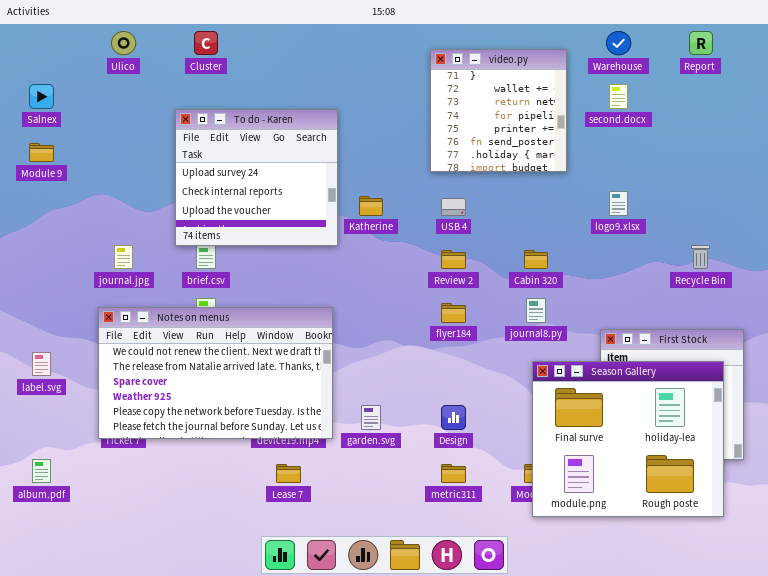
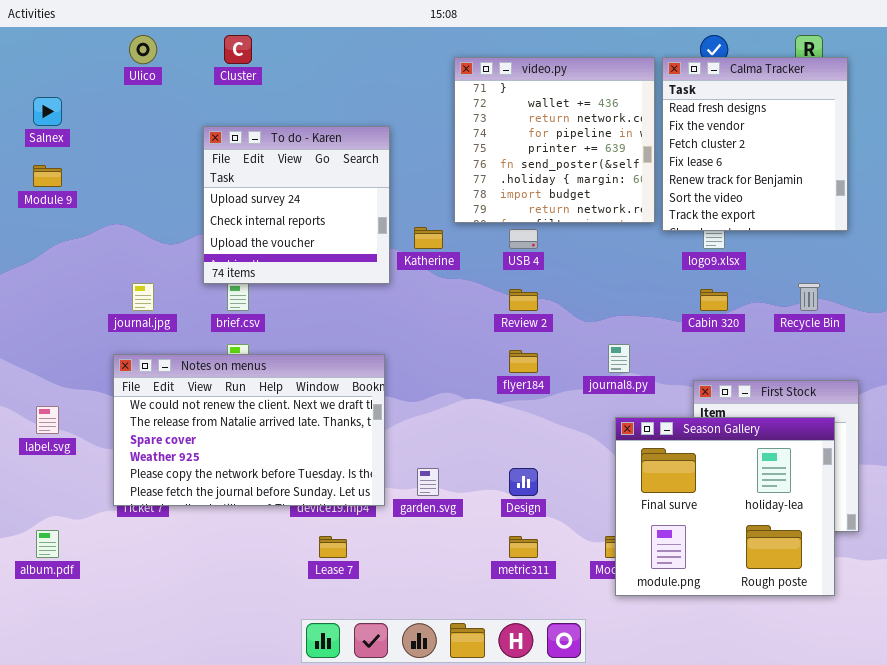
video.py: [430,49,567,172] -> [454,57,655,223], resized
Calma Tracker: none -> [662,57,848,231], opened
Cabin 320: [524,250,548,269] -> [700,289,728,311], moved

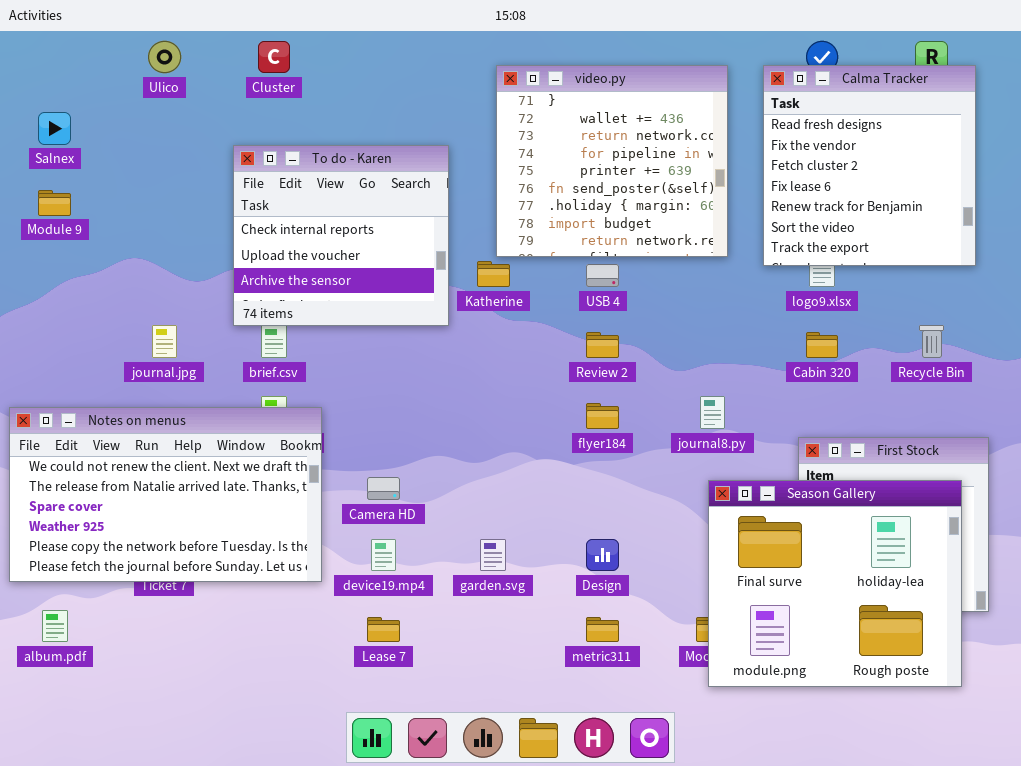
video.py: [454,57,655,223] -> [496,65,728,257], moved
To do - Karen: [203,126,390,284] -> [233,145,449,326], scrolled down 1 row
Notes on menus: [113,354,385,506] -> [9,407,322,582], moved

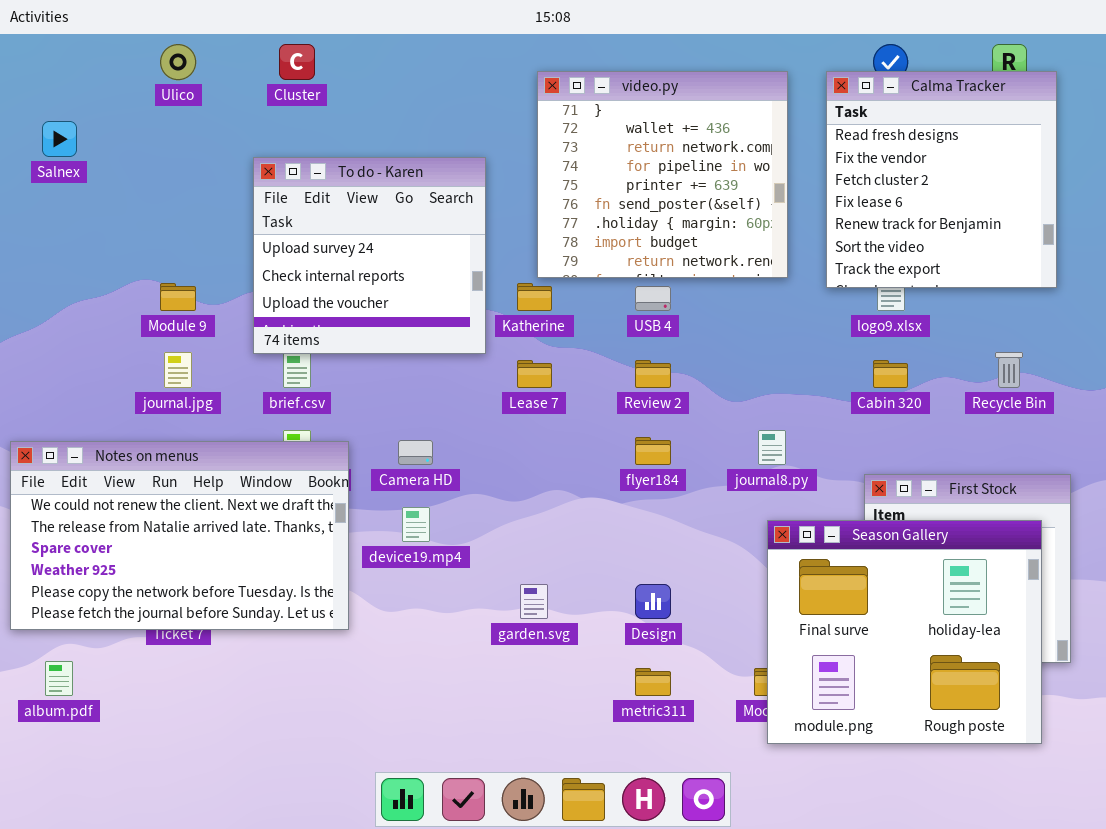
To do - Karen: [233,145,449,326] -> [253,157,486,354], scrolled up 1 row
Module 9: [38,190,71,216] -> [160,283,196,311], moved
Camera HD: [367,477,400,500] -> [398,440,433,465], moved
device19.mp4: [371,539,396,571] -> [402,507,430,542], moved
Lease 7: [367,617,400,642] -> [517,360,552,388], moved

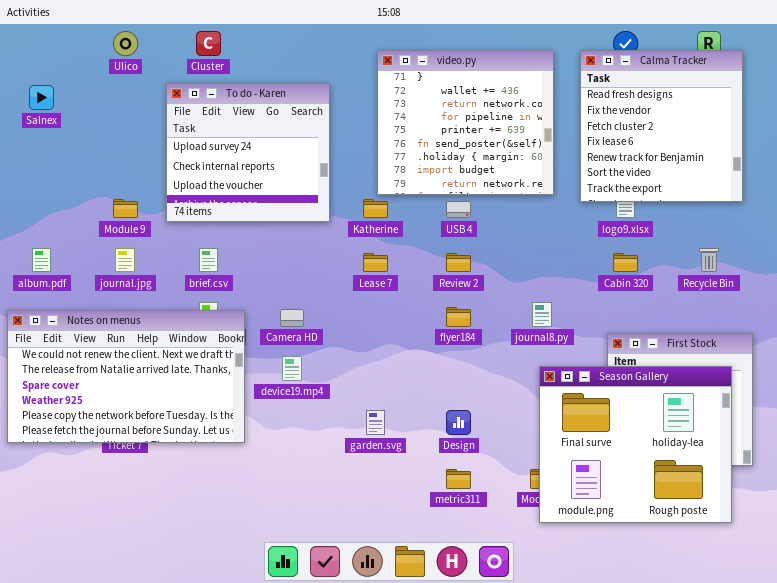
To do - Karen: [253,157,486,354] -> [166,83,330,222], moved
album.pdf: [45,661,73,696] -> [32,248,51,272], moved

